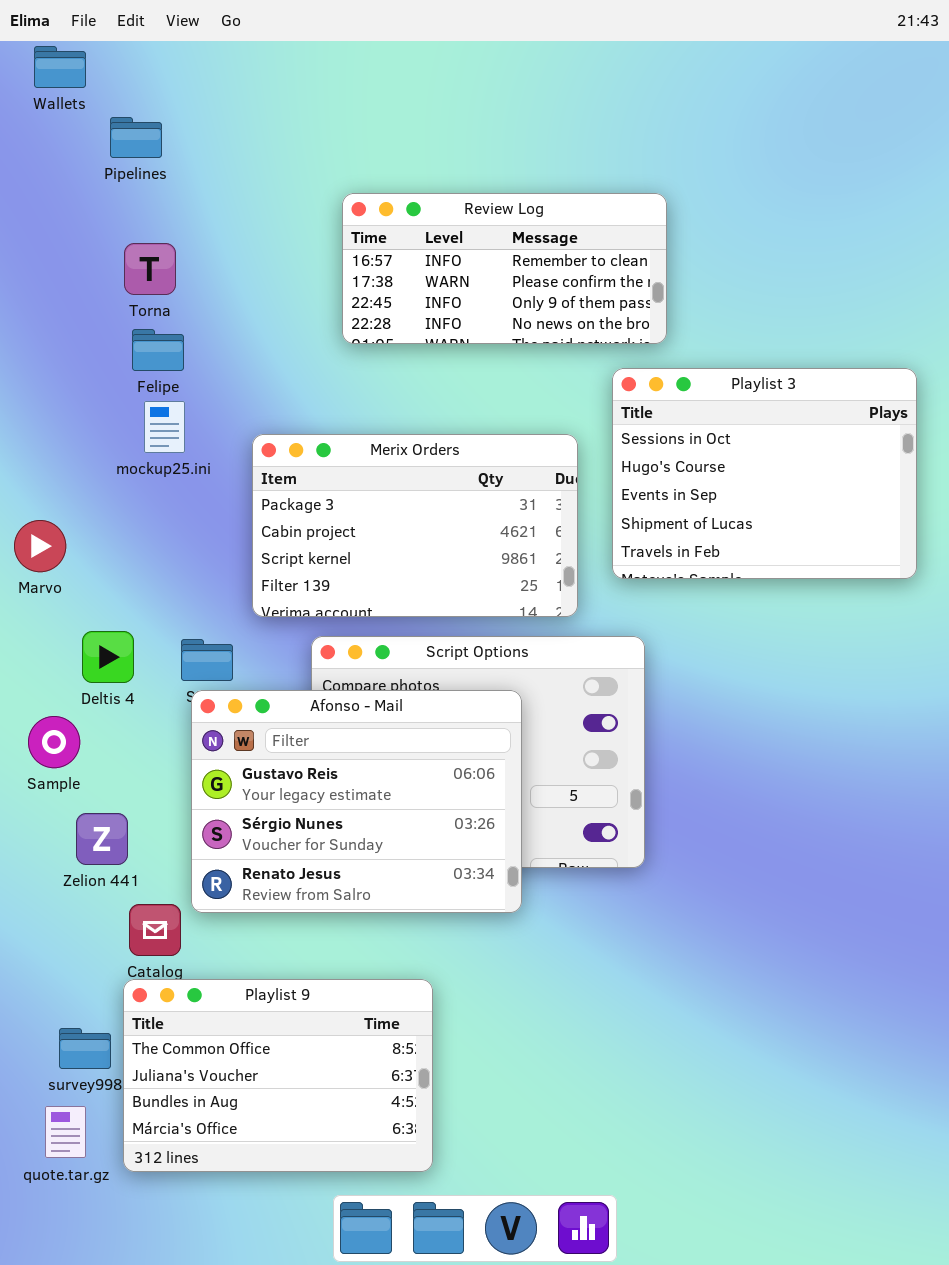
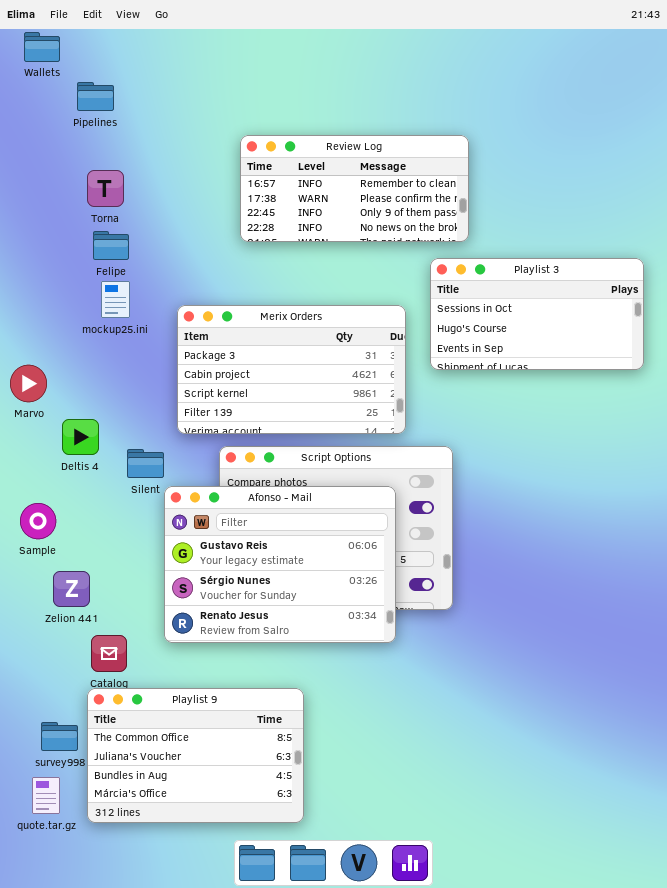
Playlist 3: [612,368,917,579] -> [430,258,644,370], resized
Deltis 4: [82,631,134,683] -> [62,419,99,455], moved
Afonso - Mail: [191,690,522,913] -> [164,486,396,643], moved

